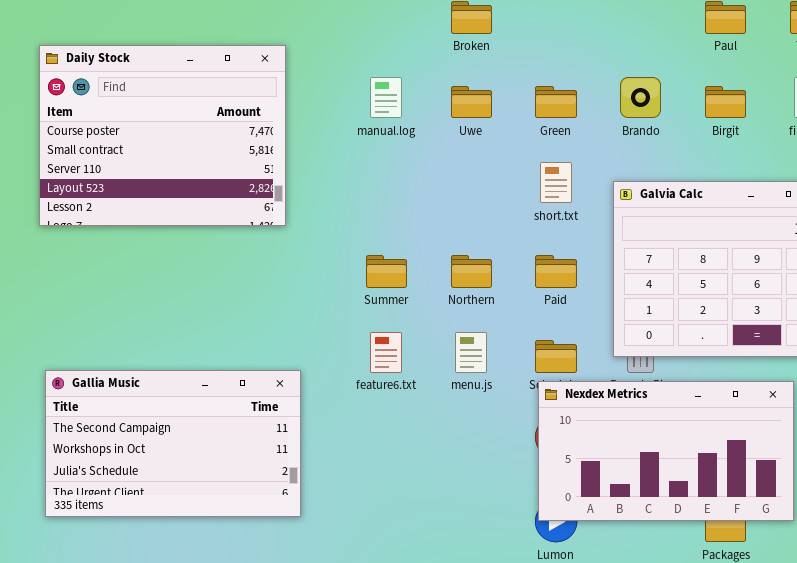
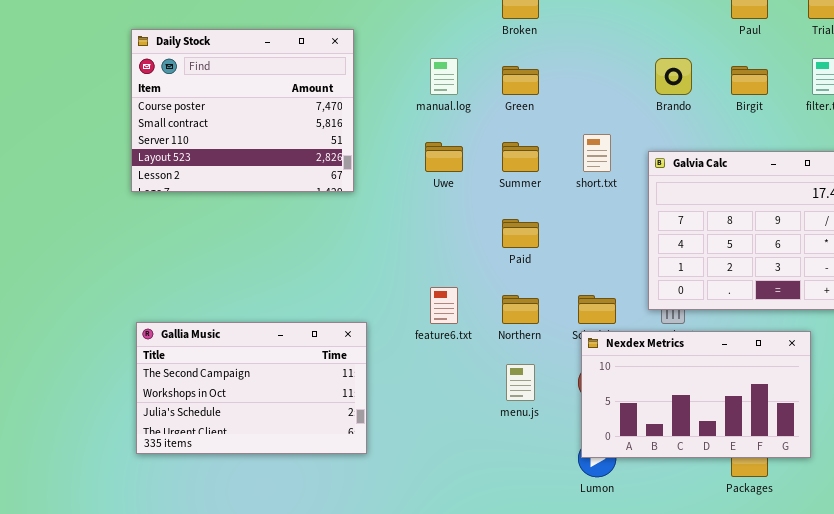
Uwe: [451,86,492,118] -> [425,142,463,172], moved
Green: [535,86,577,118] -> [502,66,539,95], moved
Summer: [366,255,407,288] -> [502,142,539,172], moved
Northern: [451,255,492,288] -> [502,295,539,324], moved
Paid: [535,255,577,288] -> [502,219,539,248], moved
menu.js: [455,332,487,373] -> [506,364,535,401], moved

